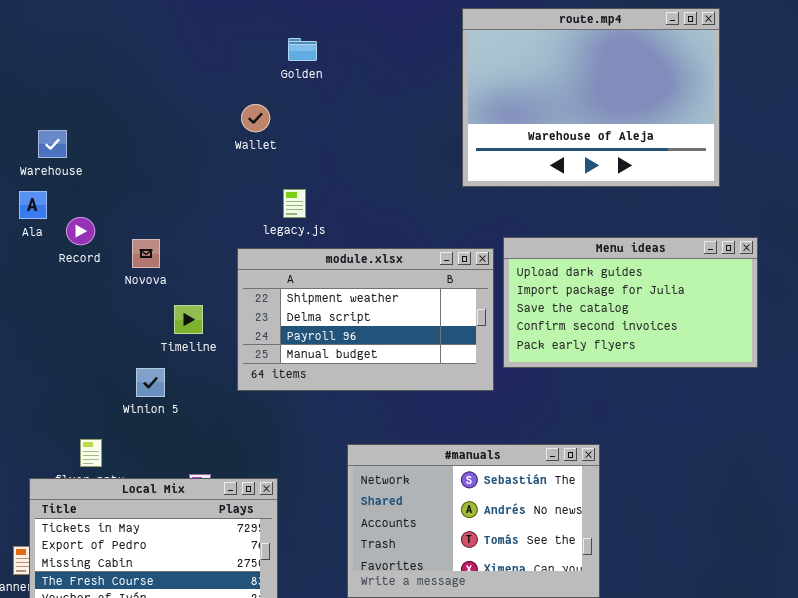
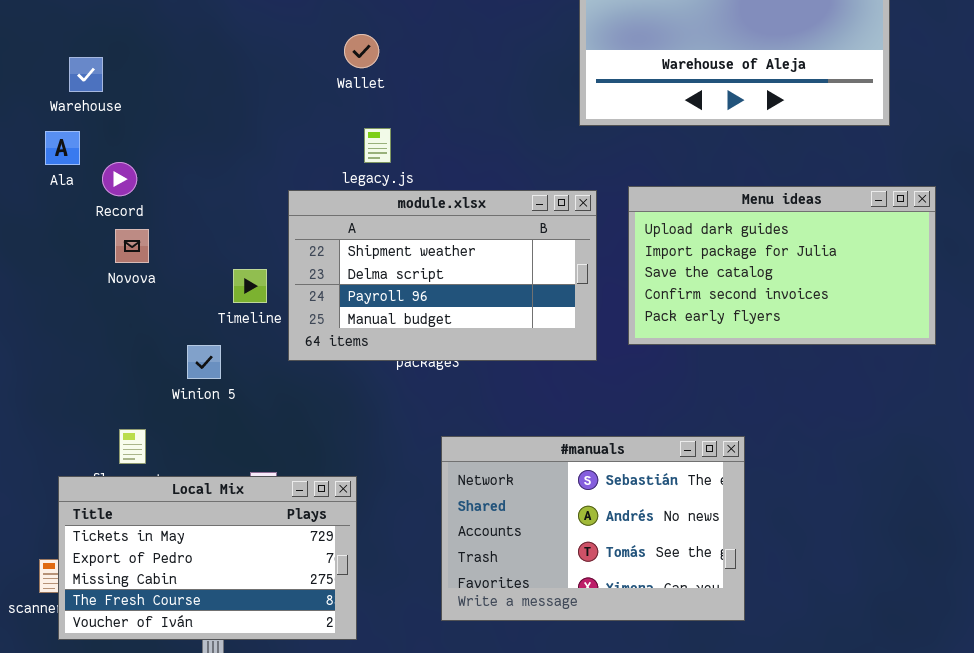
Wallet: [241,104,270,132] -> [344,34,379,68], moved
Novova: [132,239,160,268] -> [115,229,149,263], moved
module.xlsx: [237,248,494,391] -> [288,190,597,361], moved

